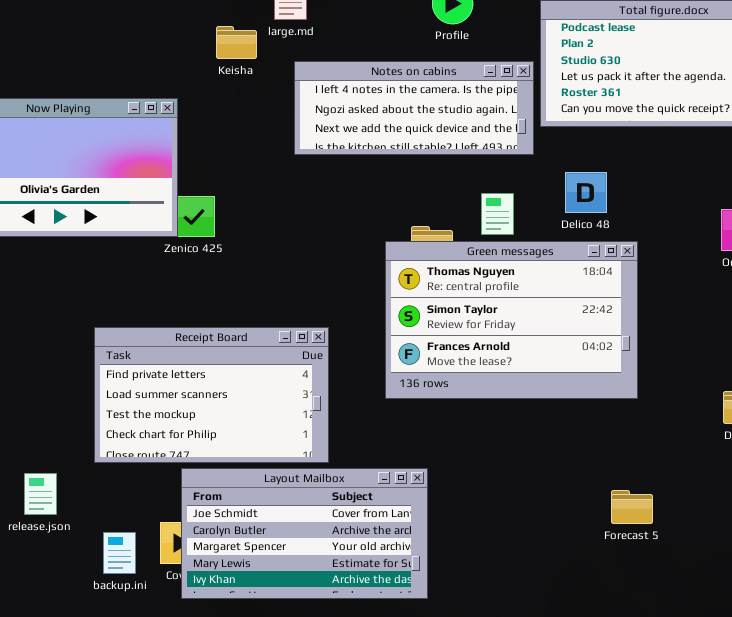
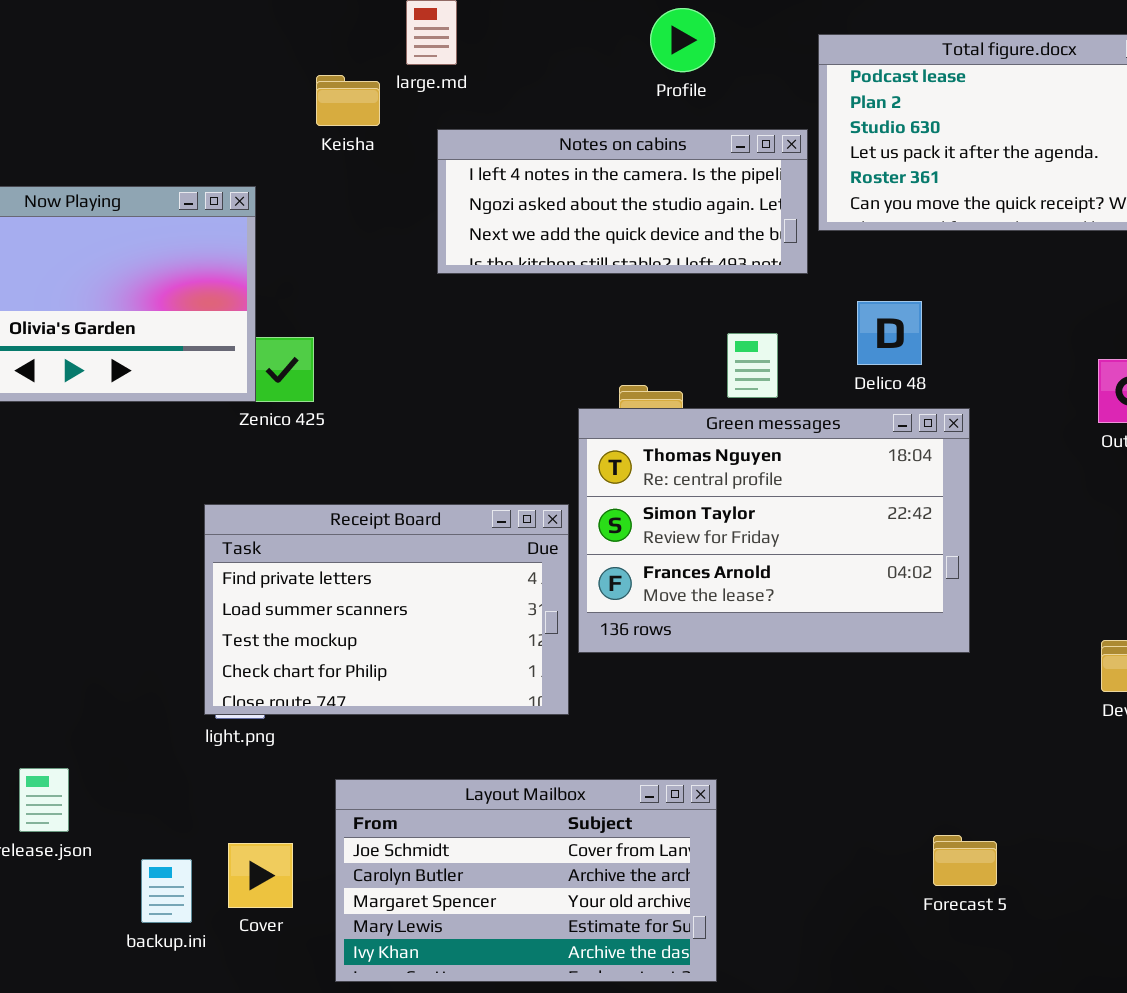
Receipt Board: [94,327,329,463] -> [204,504,569,715], moved
Layout Mailbox: [181,468,428,599] -> [335,779,717,982], moved
Forecast 5: [611,490,653,524] -> [933,835,997,886], moved

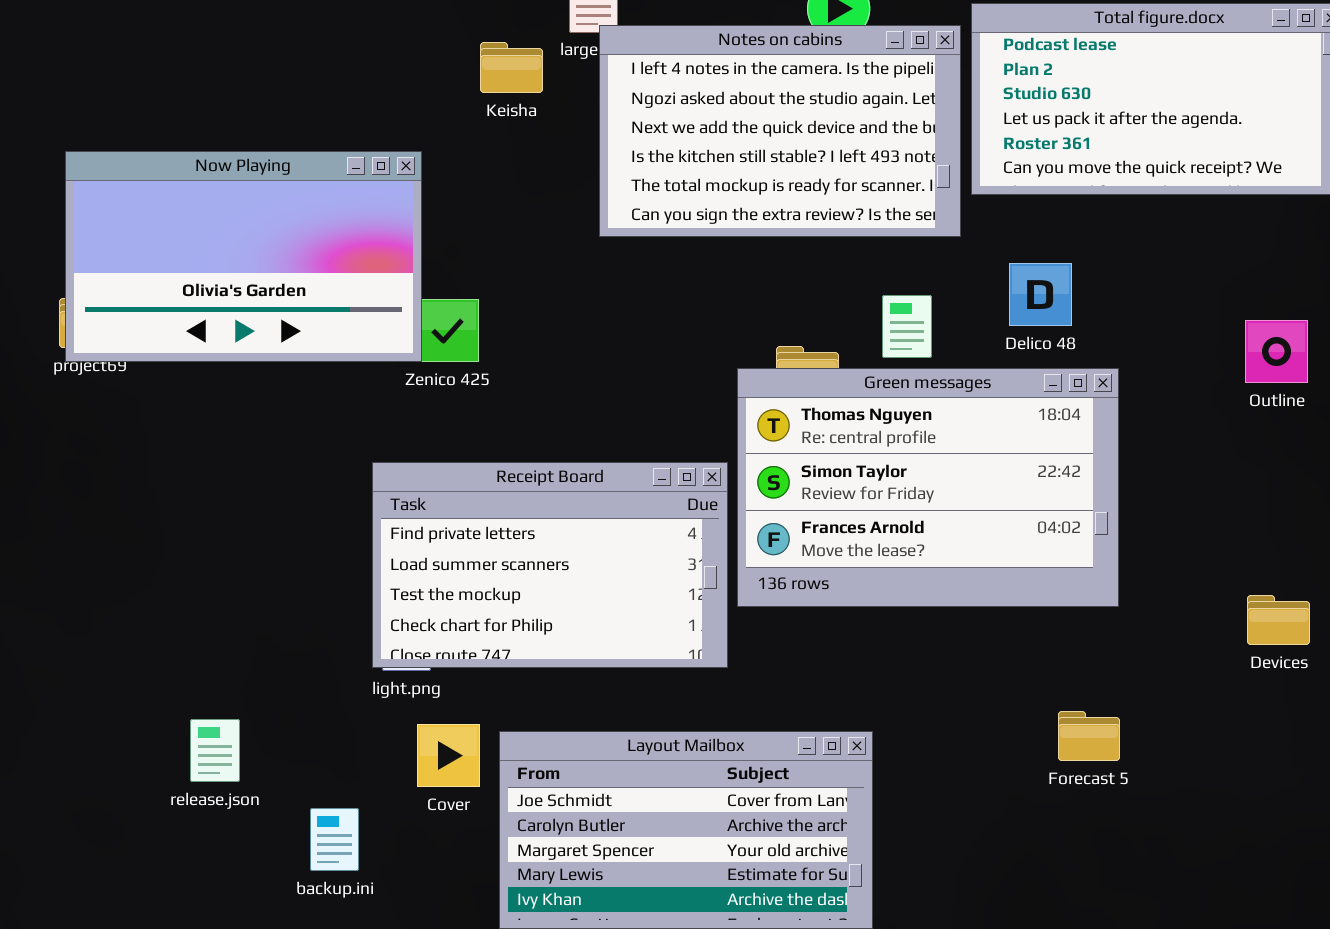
Notes on cabins: [437,129,808,274] -> [599,25,961,237], resized
Forecast 5: [933,835,997,886] -> [1058,711,1120,761], moved
Cover: [228,843,293,908] -> [417,724,480,787], moved

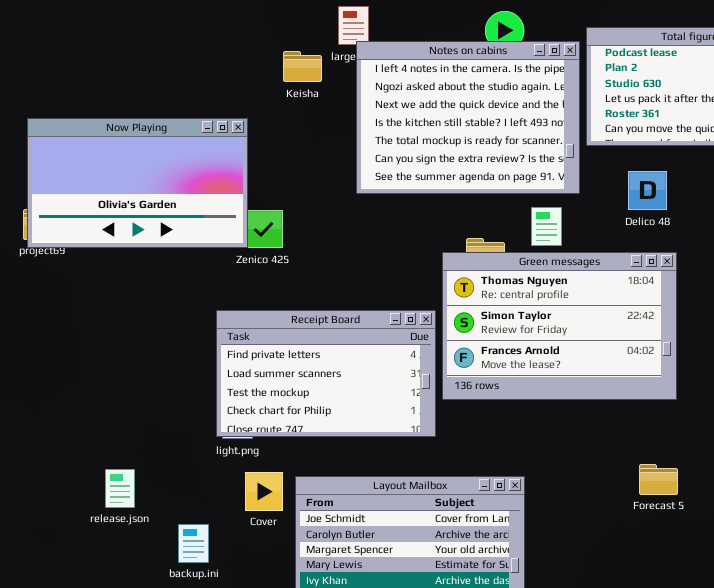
Notes on cabins: [599,25,961,237] -> [356,41,580,194], resized
Delico 48: [1009,263,1072,326] -> [628,171,667,210], moved

